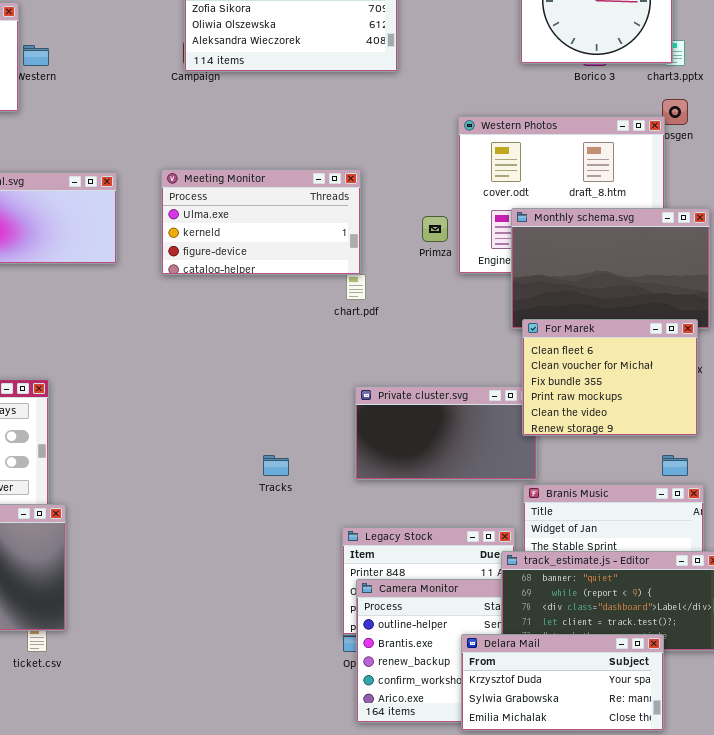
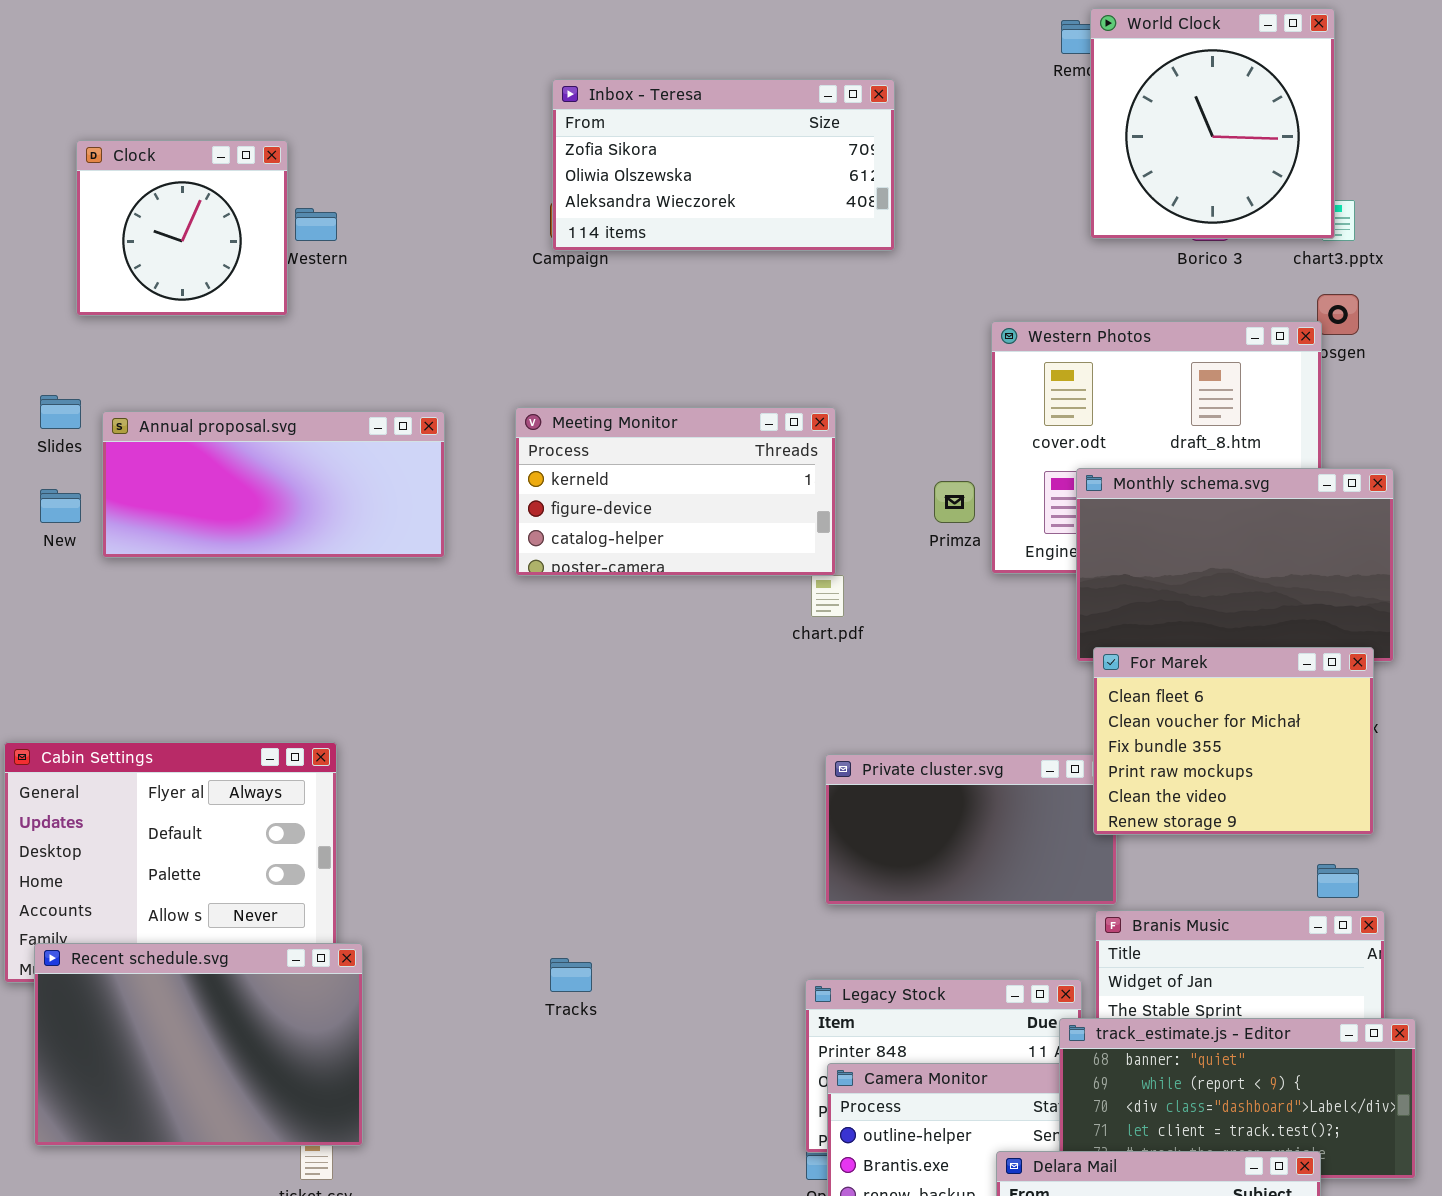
Meeting Monitor: [161,169,361,275] -> [515,407,836,576], scrolled down 1 row
Tracks: [263,455,289,476] -> [550,958,592,992], moved

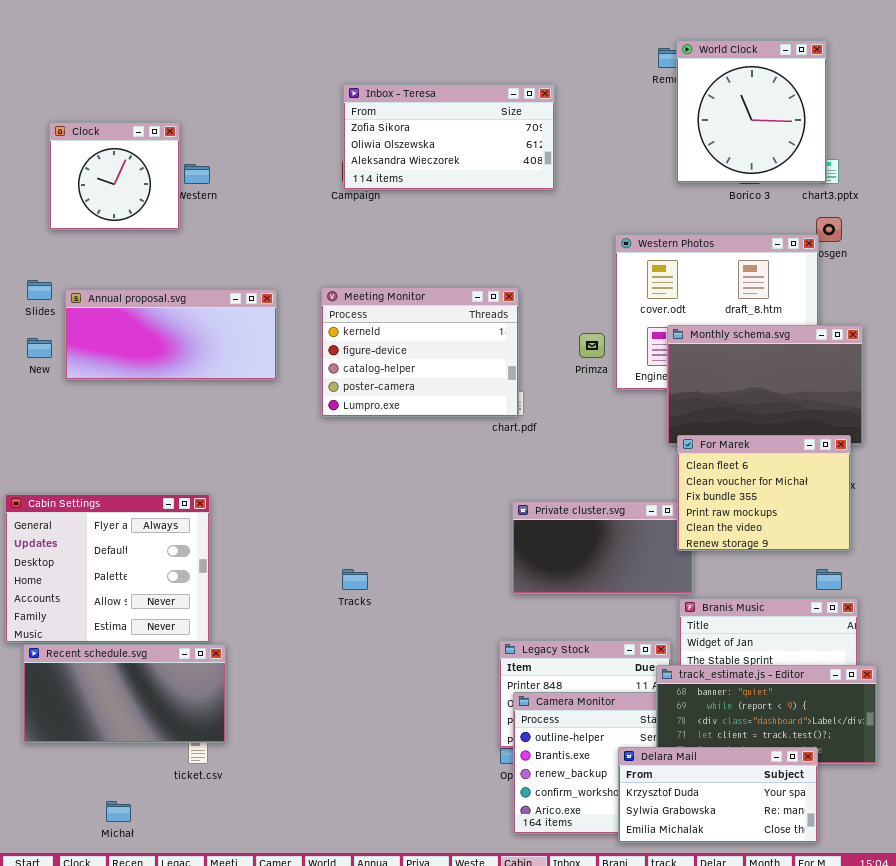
Meeting Monitor: [515,407,836,576] -> [321,287,519,417], resized
Recent schedule.svg: [34,943,363,1146] -> [23,644,226,743], resized
Tracks: [550,958,592,992] -> [342,569,368,590], moved

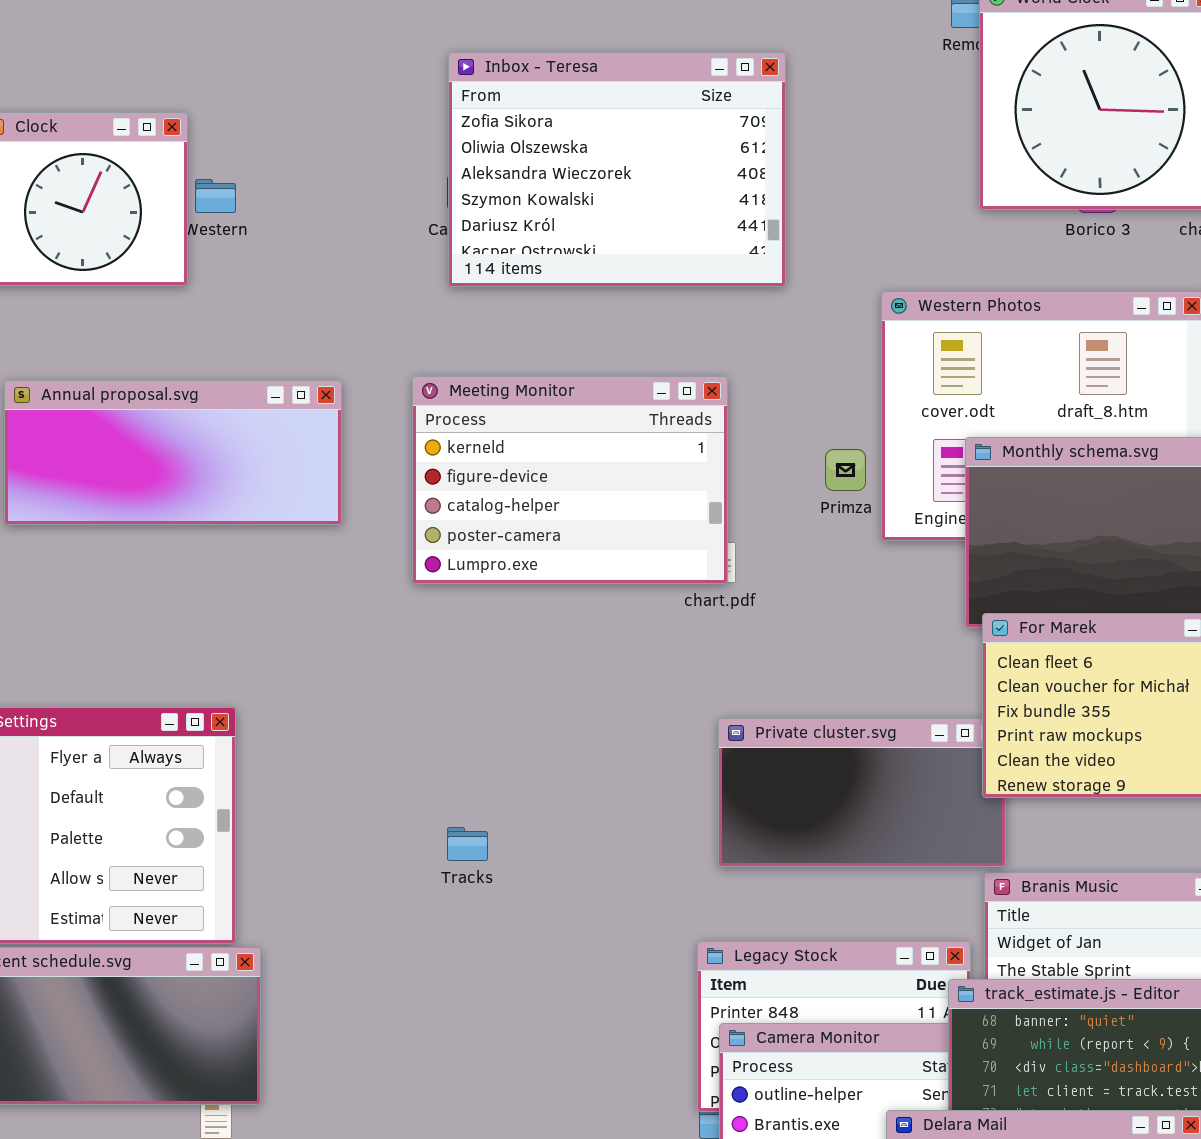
Inbox - Teresa: [343,84,555,190] -> [448,52,786,287], resized

